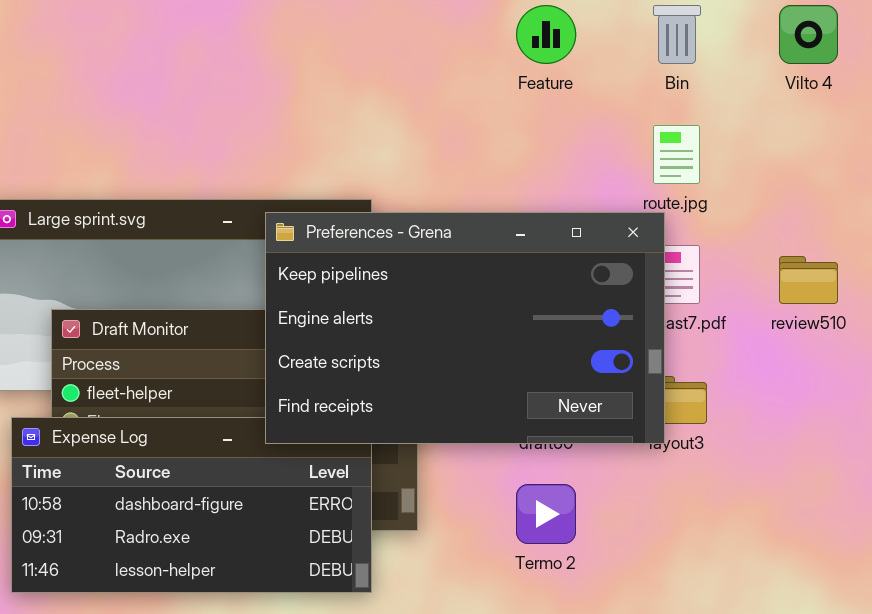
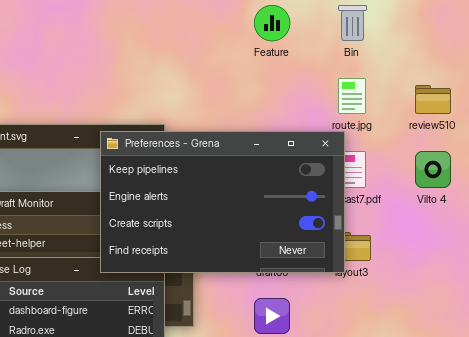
Vilto 4: [779,5,838,64] -> [415,151,451,188], moved
review510: [779,256,838,304] -> [415,85,451,114], moved

